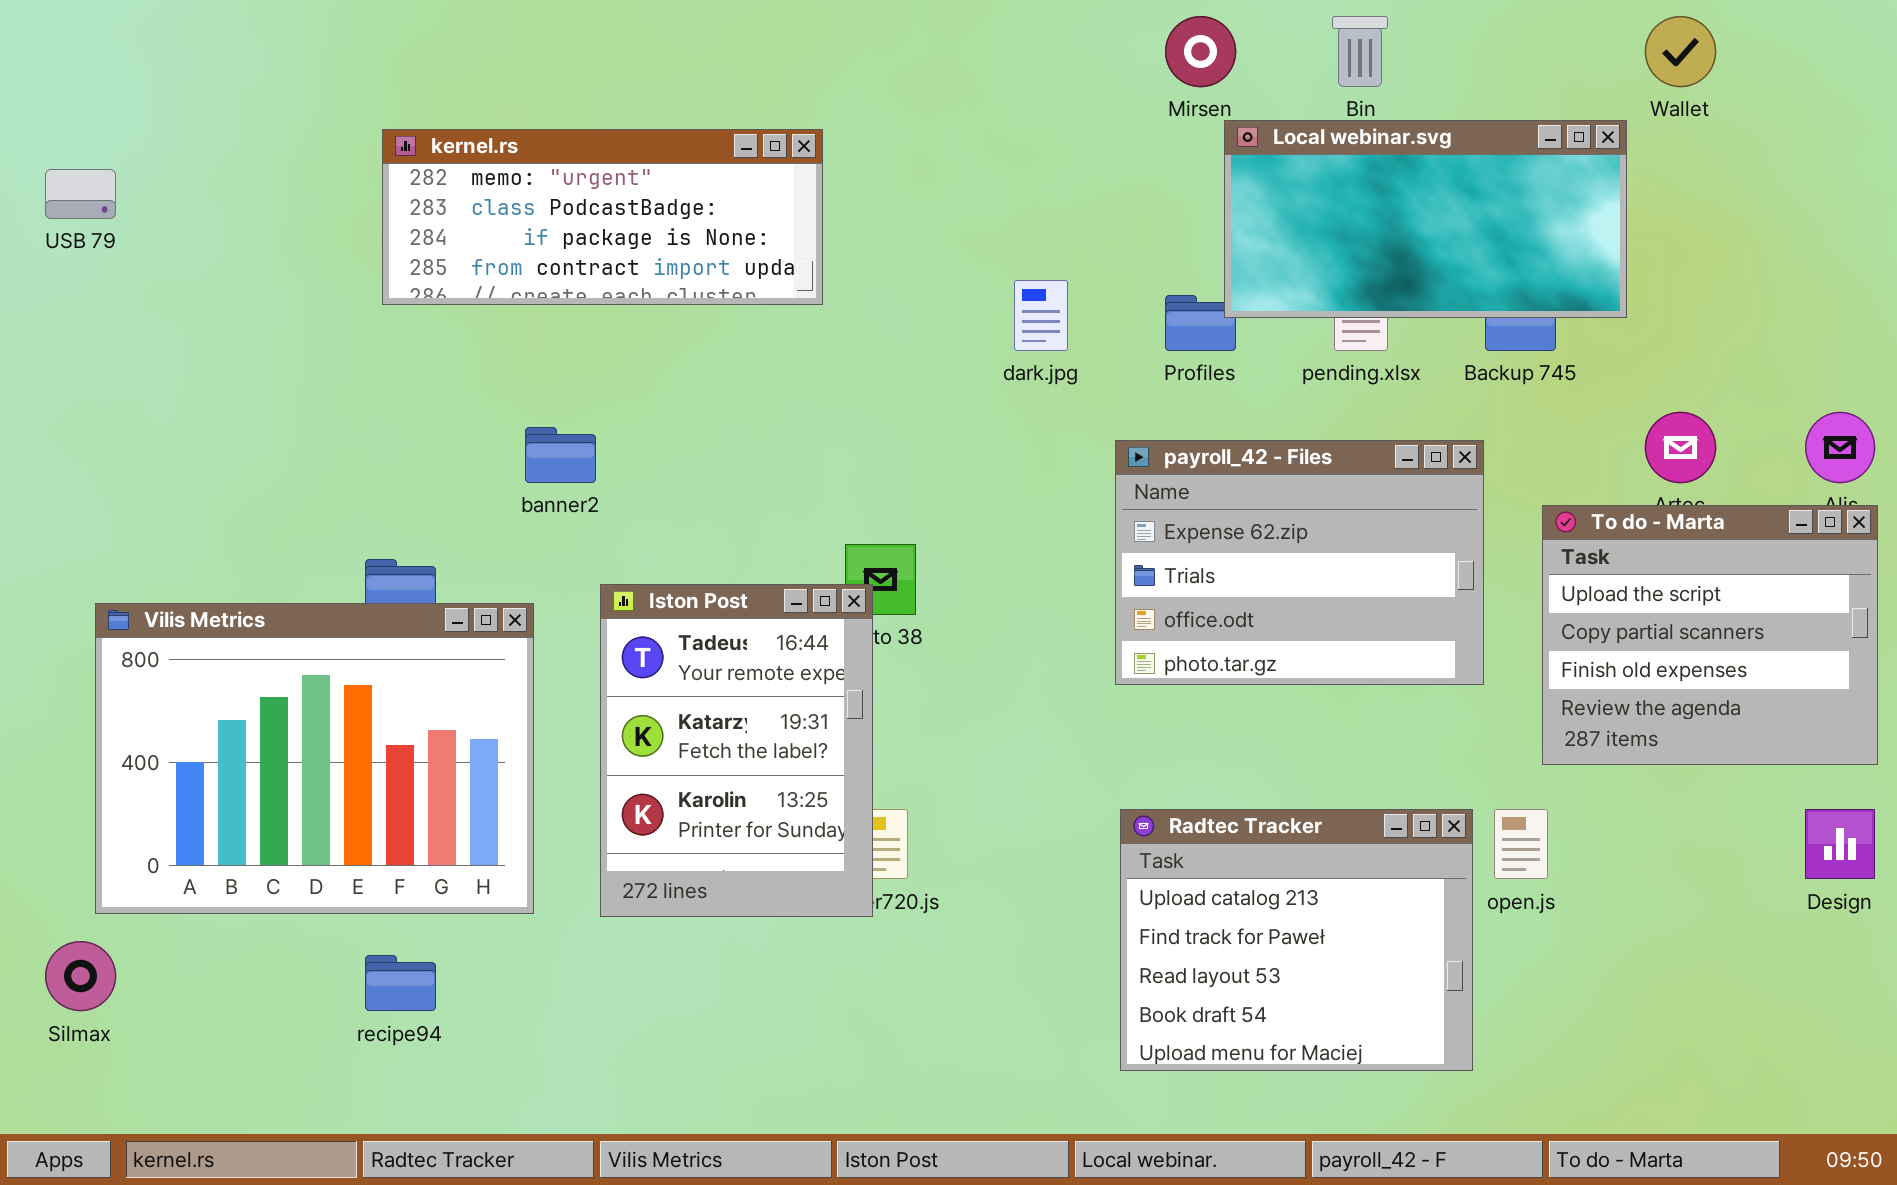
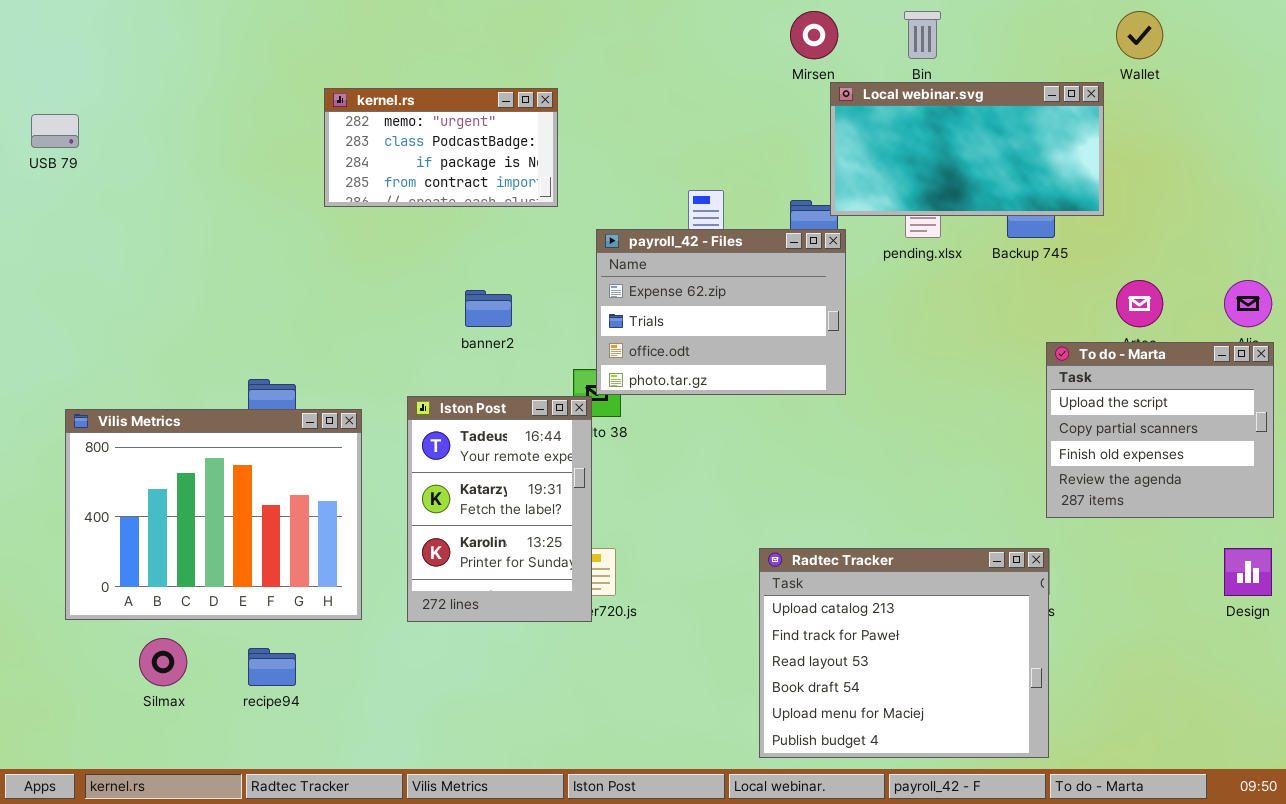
kernel.rs: [382,129,823,305] -> [324,88,558,207], resized
banner2: [525,427,596,483] -> [465,290,512,327], moved
payroll_42 - Files: [1115,440,1484,685] -> [596,229,846,395], moved
Radtec Tracker: [1120,809,1473,1071] -> [759,548,1049,758], resized
Silmax: [45,941,116,1011] -> [139,638,187,686], moved

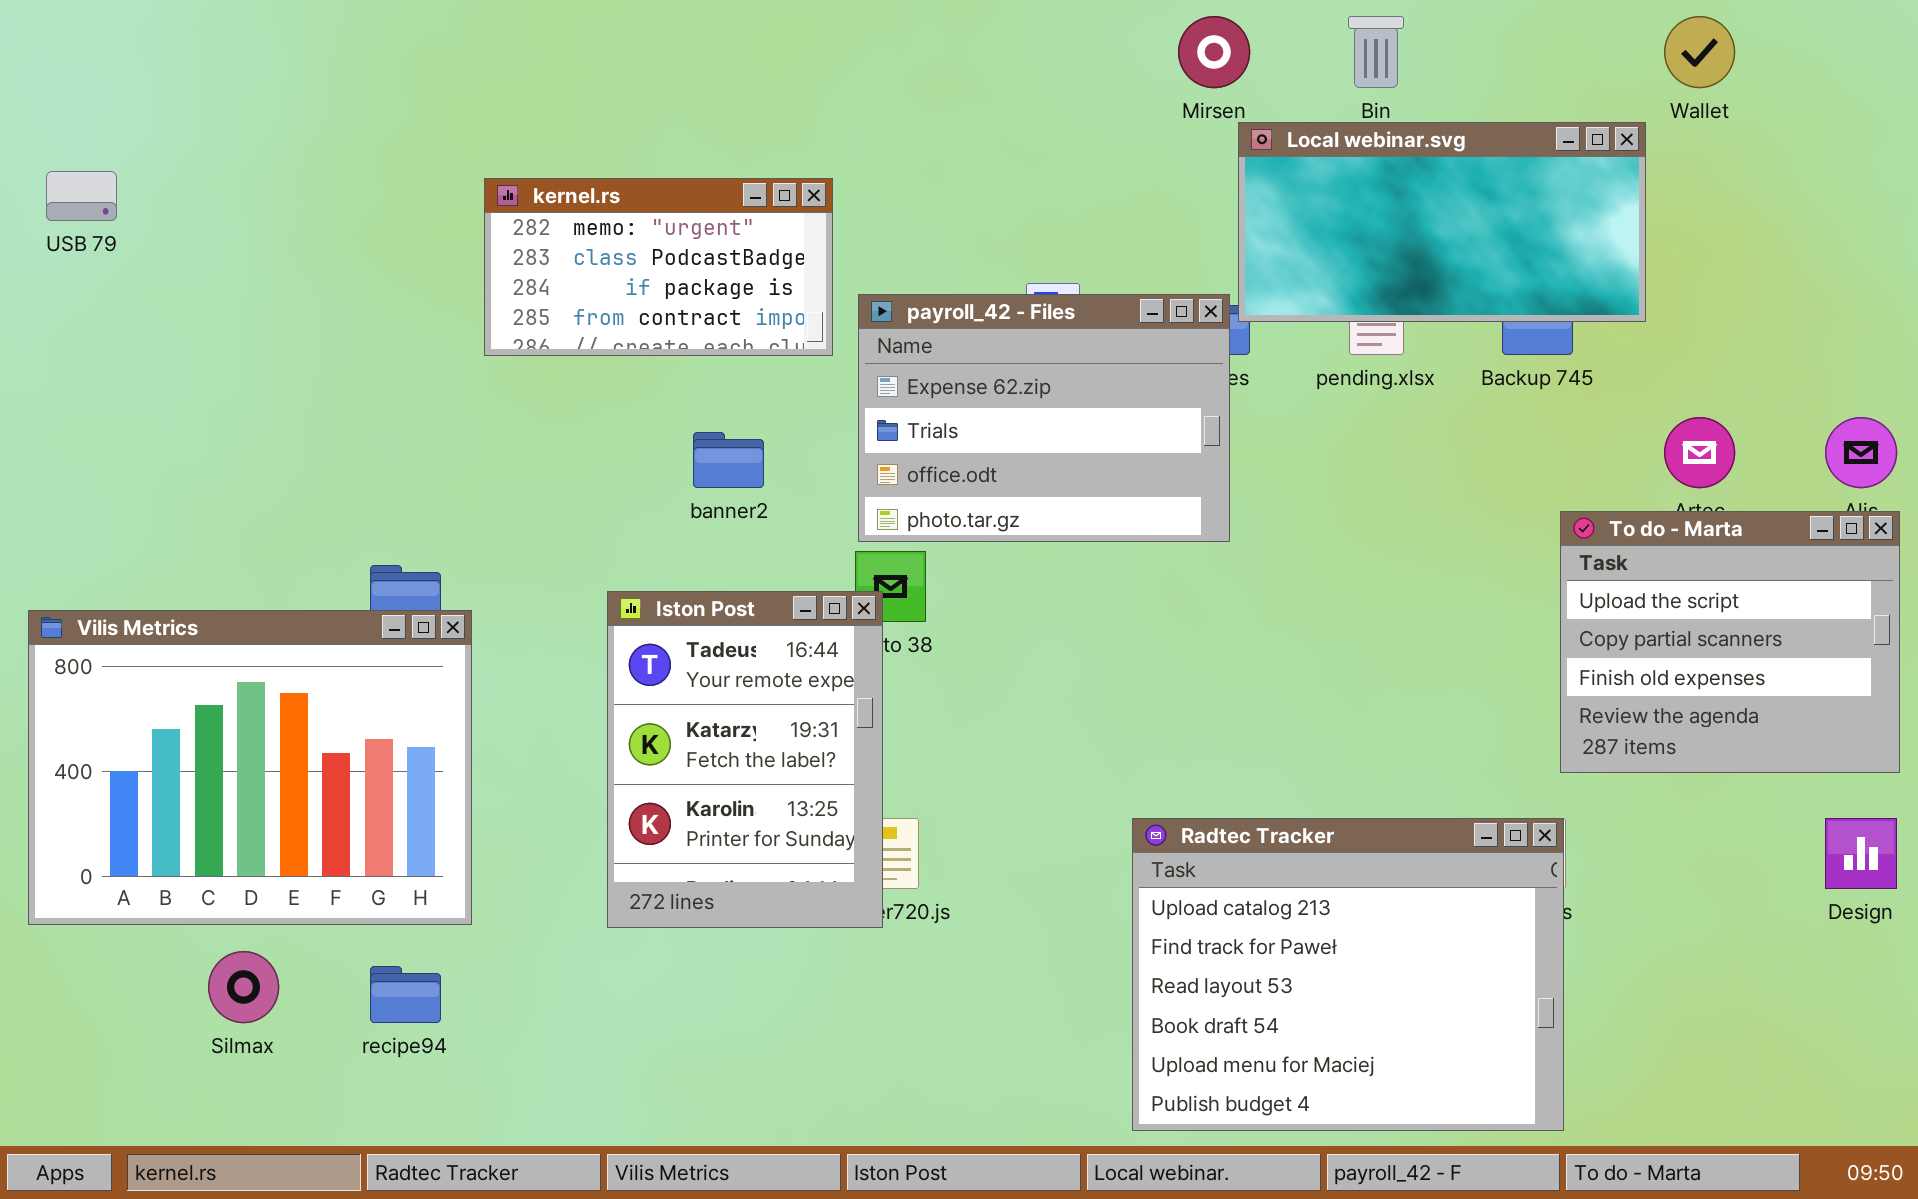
kernel.rs: [324,88,558,207] -> [484,178,833,356], moved
payroll_42 - Files: [596,229,846,395] -> [858,294,1230,542], moved
Vilis Metrics: [65,409,362,620] -> [28,610,472,925], moved

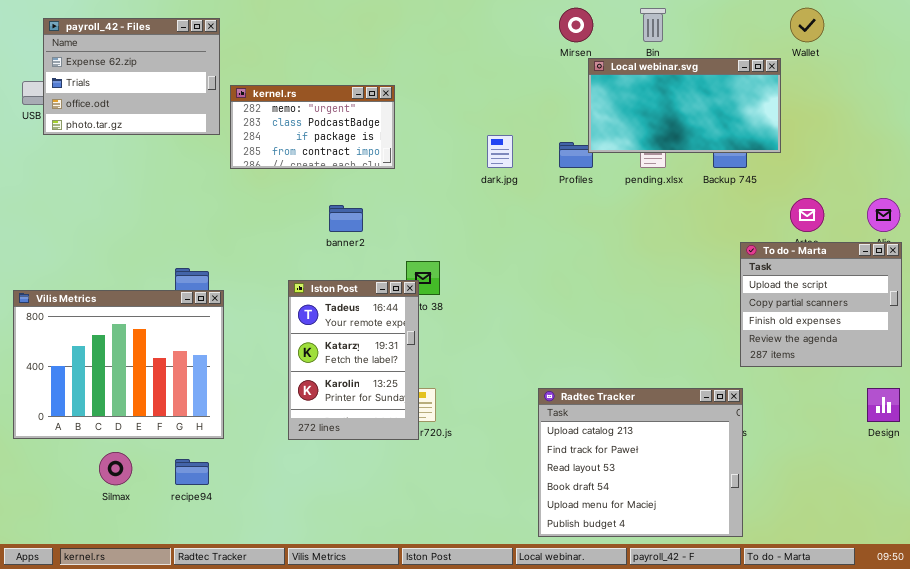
payroll_42 - Files: [858,294,1230,542] -> [43,18,220,135], moved

